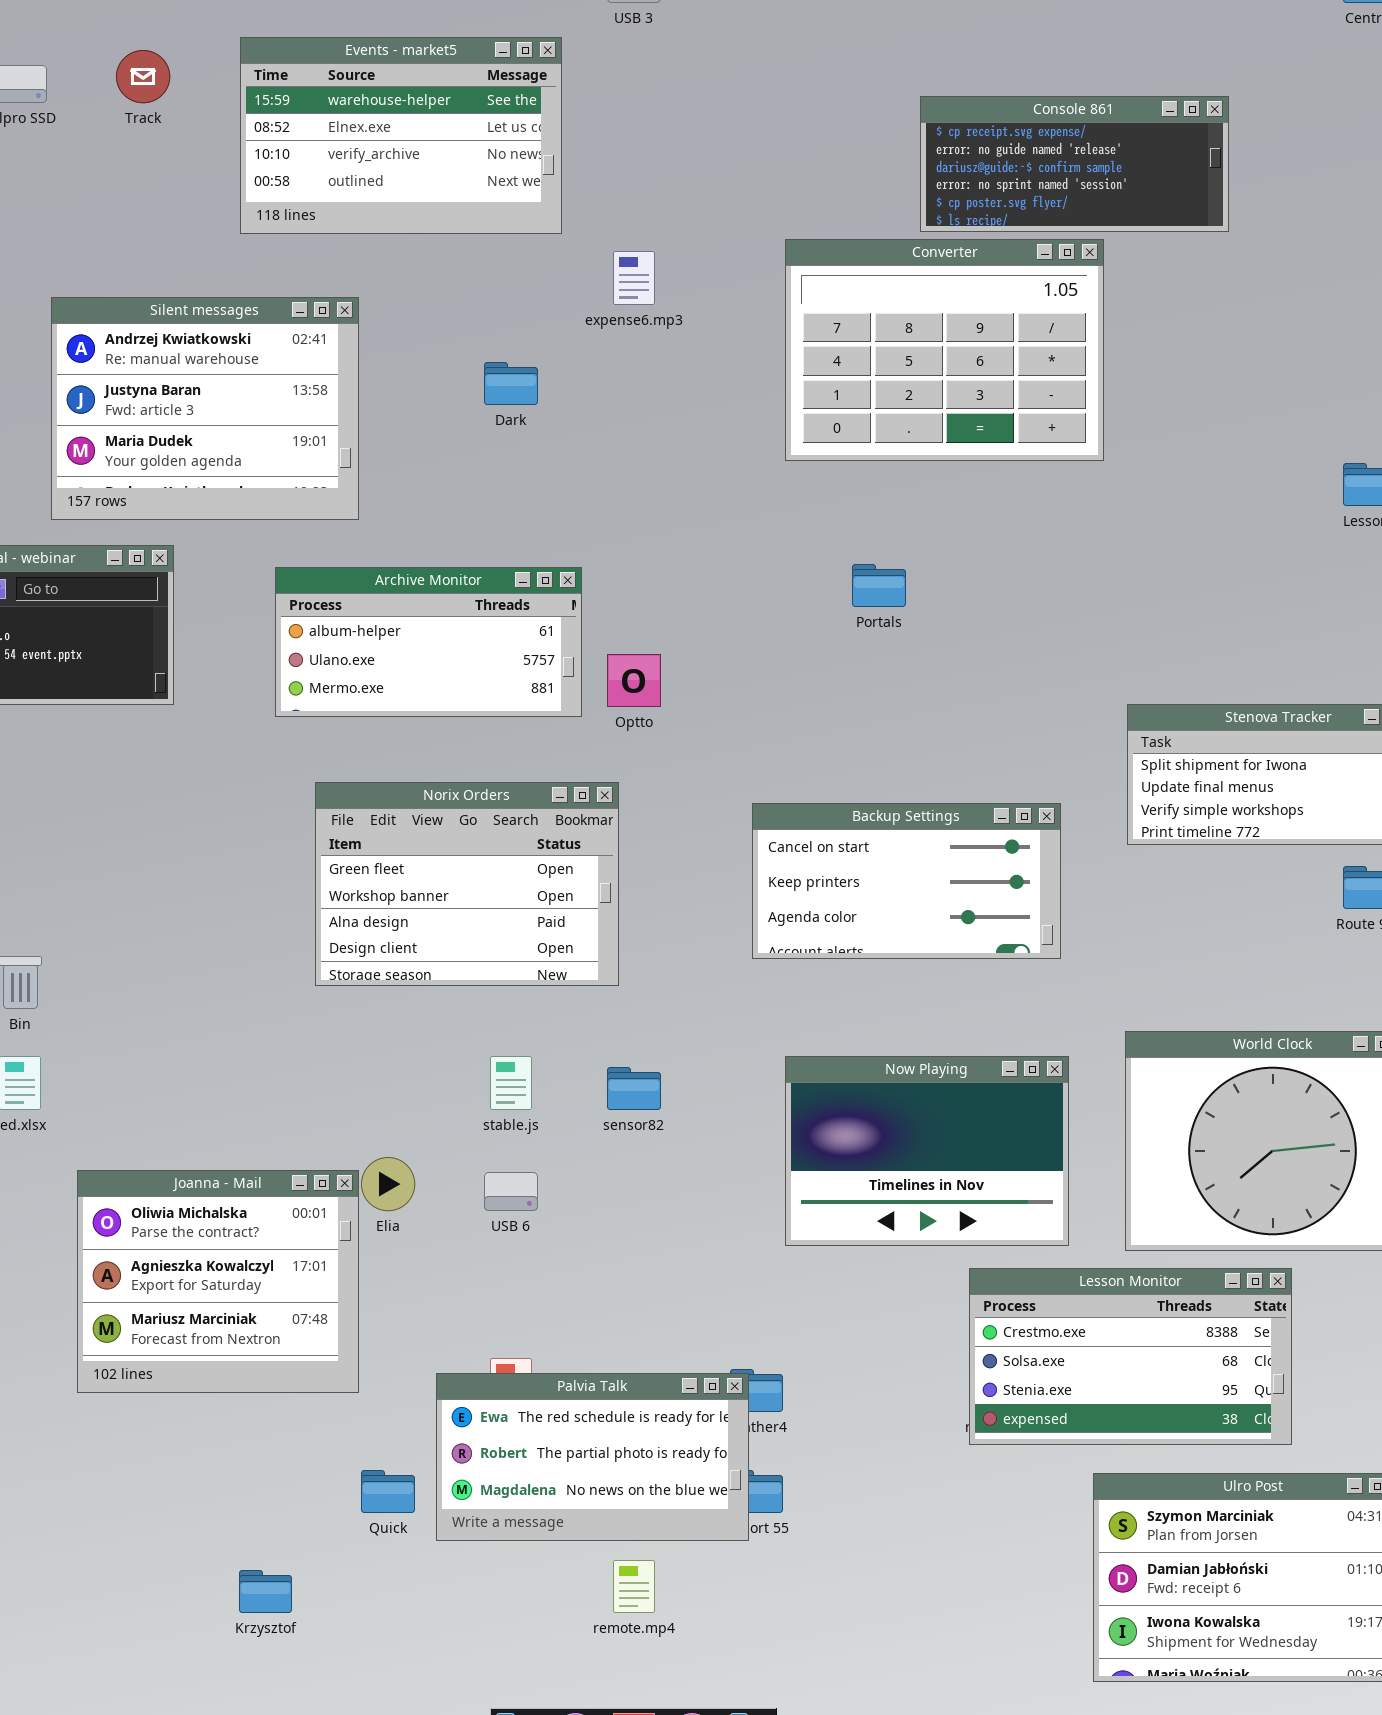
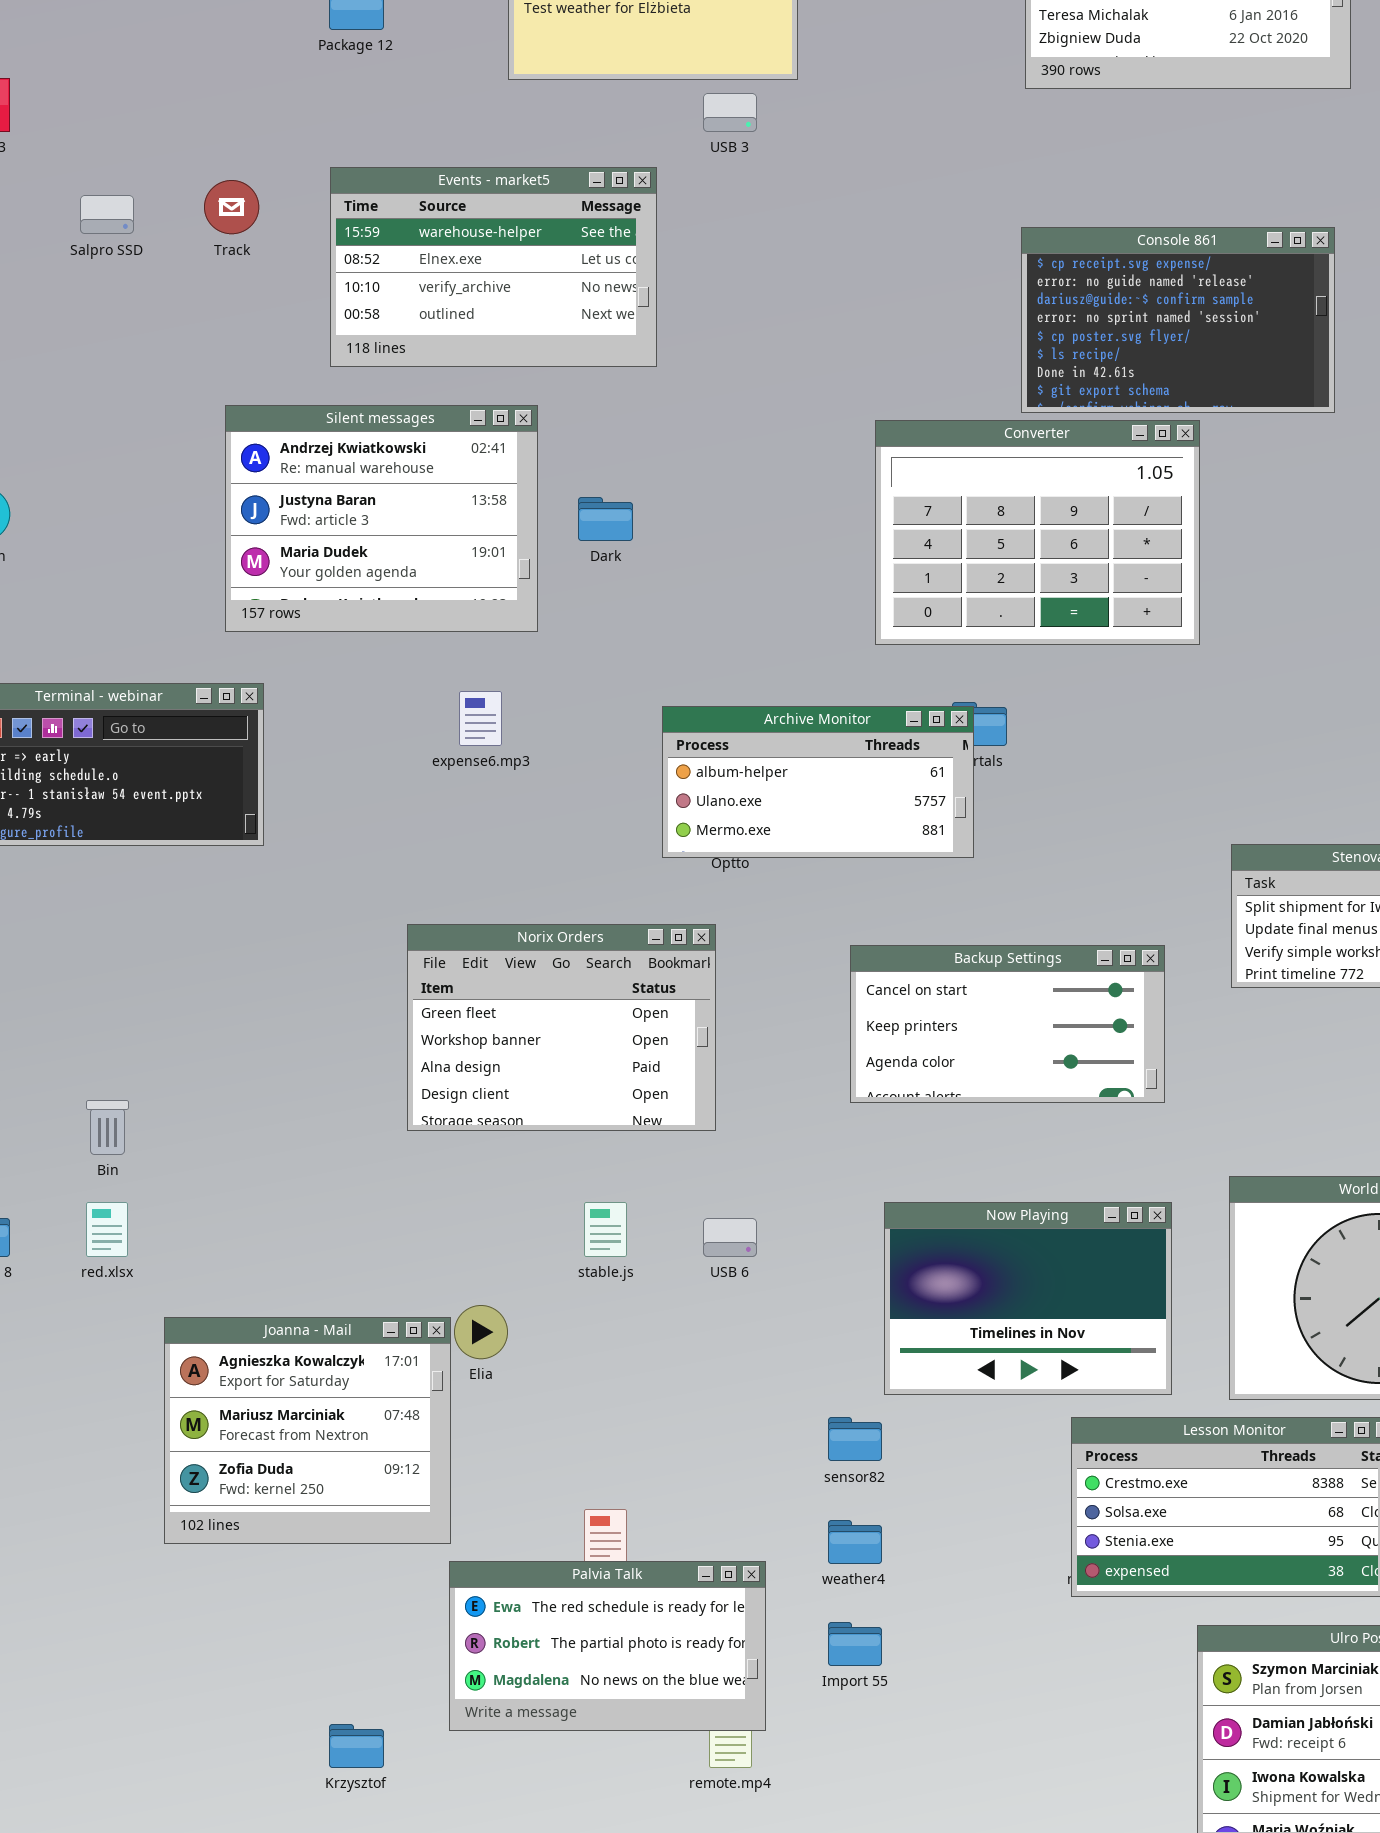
Console 861: [920,96,1229,232] -> [1021,227,1335,413], resized
Converter: [785,239,1104,461] -> [875,420,1200,645], moved
expense6.mp3: [613,251,655,305] -> [459,691,502,746], moved
Silent messages: [51,297,359,520] -> [225,405,538,632], moved
Archive Monitor: [275,567,582,717] -> [662,706,974,858], moved
sensor82: [607,1067,661,1110] -> [828,1417,882,1461], moved
Joanna - Mail: [77,1170,359,1393] -> [164,1317,451,1544], scrolled down 1 row
USB 6: [484,1172,538,1211] -> [703,1218,757,1257], moved
Palvia Talk: [436,1373,749,1541] -> [449,1561,766,1731], moved

